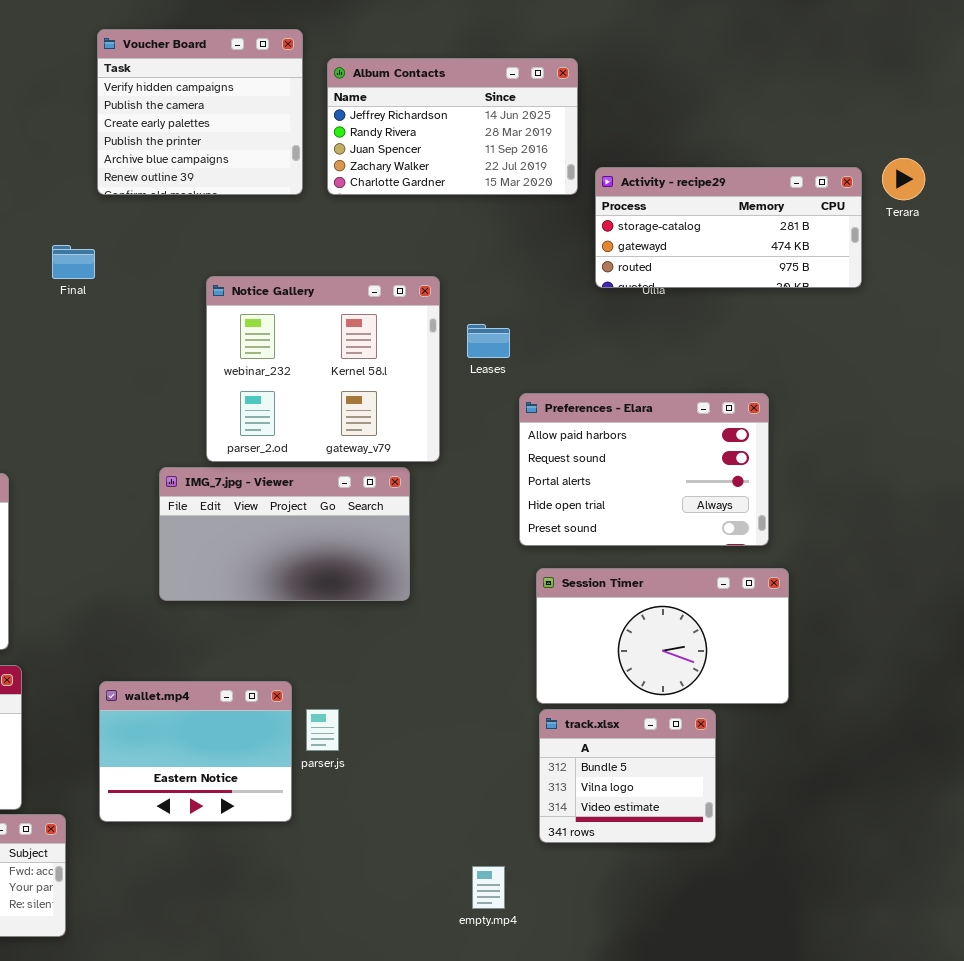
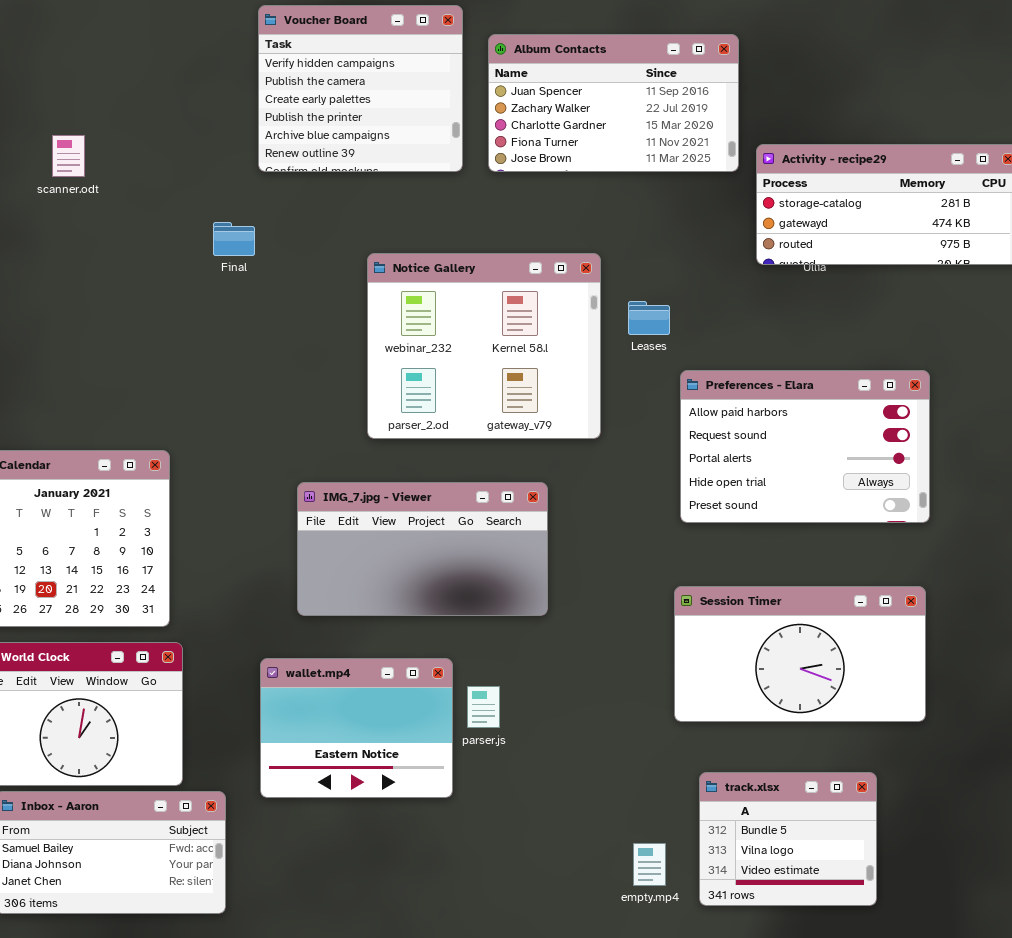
Album Contacts: [327,58,578,195] -> [488,34,739,172], scrolled down 2 rows
IMG_7.jpg - Viewer: [159,467,410,601] -> [297,482,548,616], moved
Session Timer: [536,568,789,704] -> [674,586,926,722], moved
track.xlsx: [539,709,716,843] -> [699,772,877,906], moved

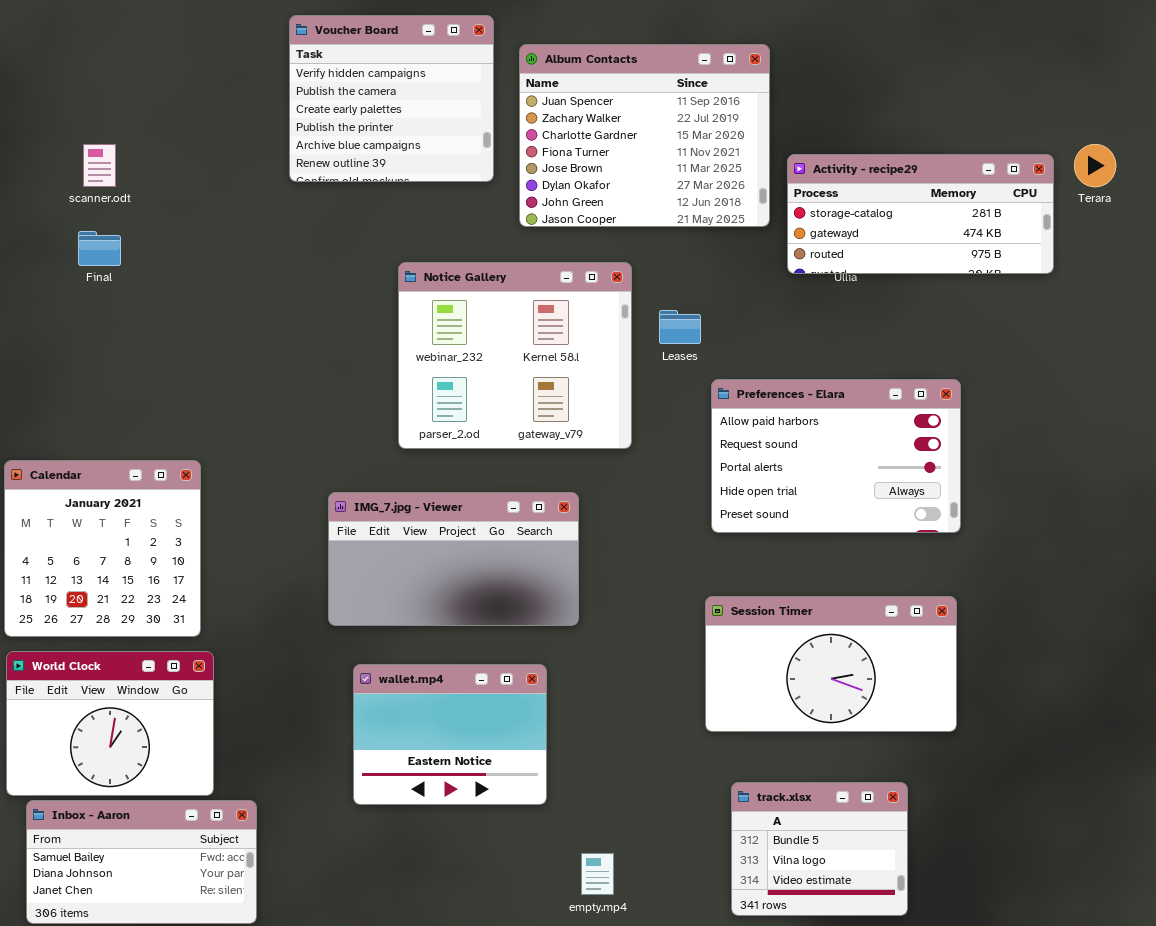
Album Contacts: [488,34,739,172] -> [519,44,770,227], resized
Final: [213,222,255,256] -> [78,231,121,266], moved
wallet.mp4: [260,658,453,798] -> [353,664,547,805], moved
empty.mp4: [633,843,666,886] -> [581,853,614,895], moved

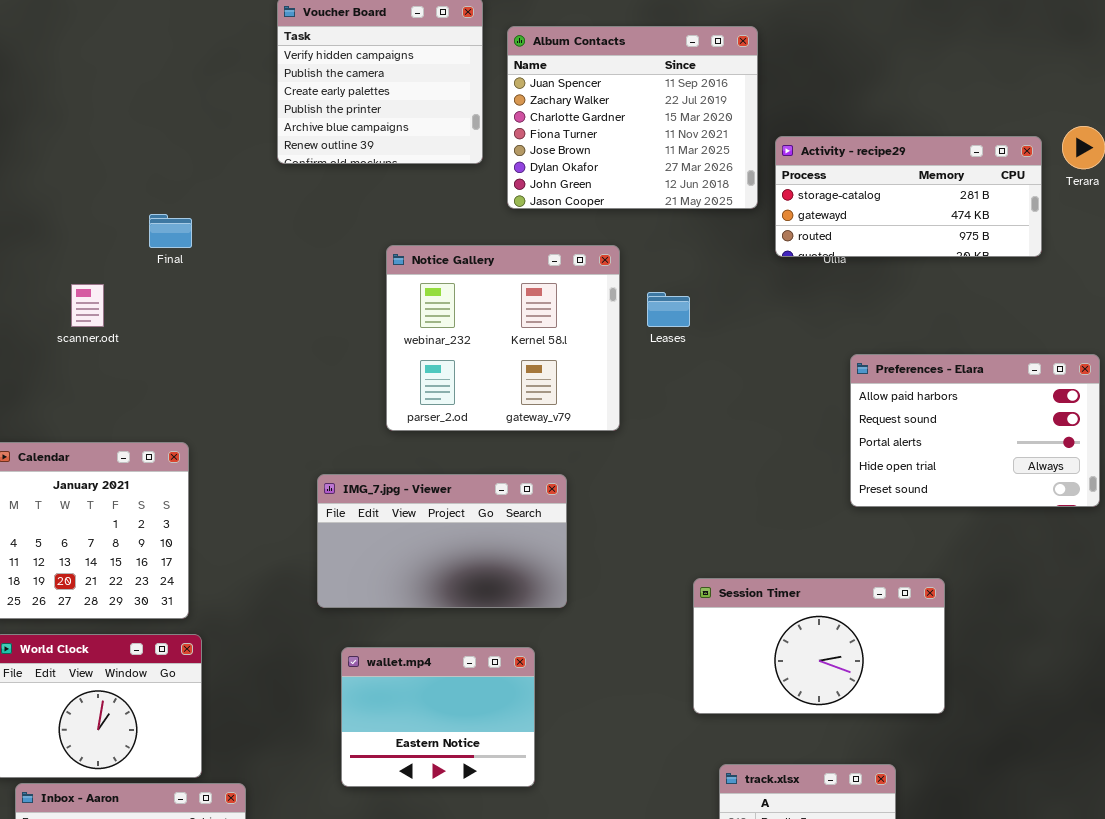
scanner.odt: [83,144,116,187] -> [71,284,104,327], moved
Final: [78,231,121,266] -> [149,214,192,248], moved
Preferences - Elara: [711,379,961,533] -> [850,354,1100,507], moved

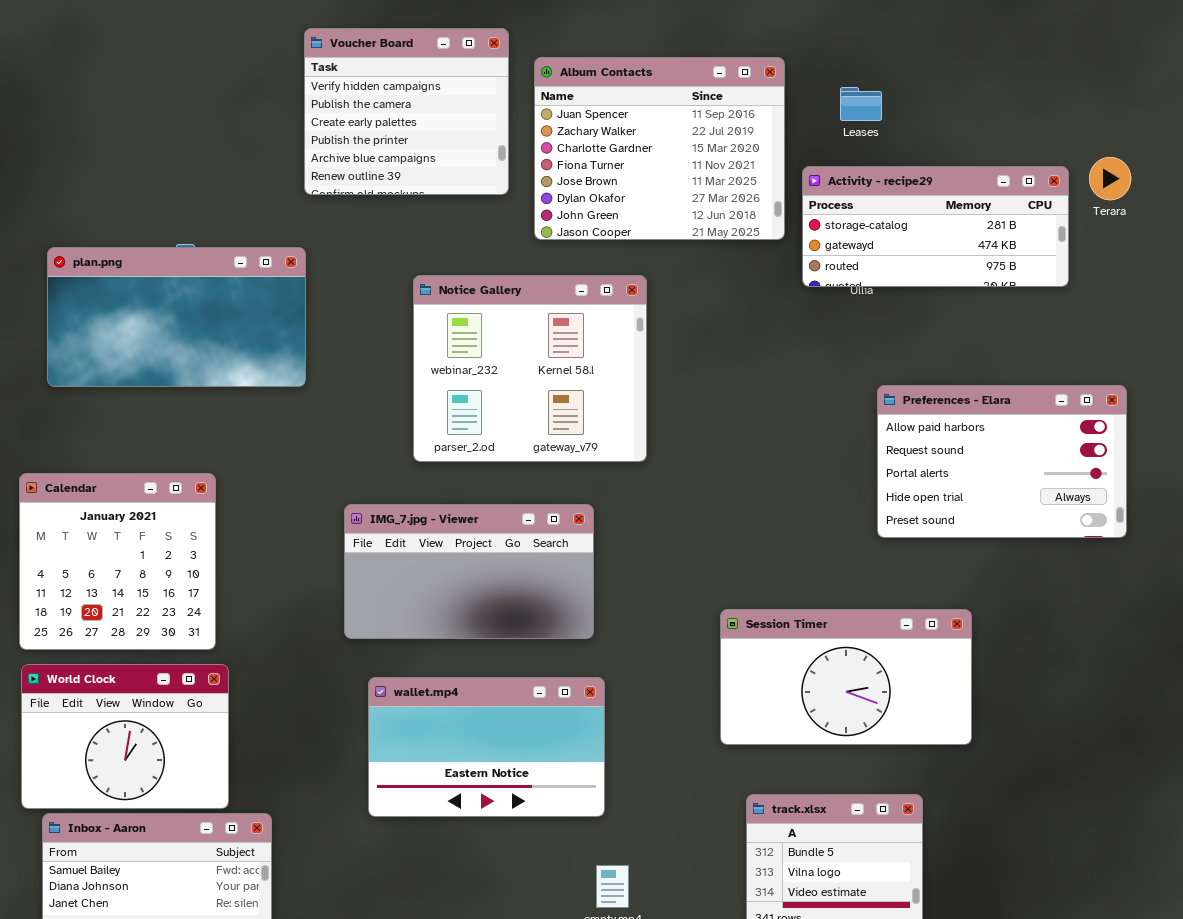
plan.png: none -> [47,247,306,387], opened
Leases: [647,292,690,327] -> [840,87,882,121], moved
wallet.mp4: [341,647,535,787] -> [368,677,605,817], resized

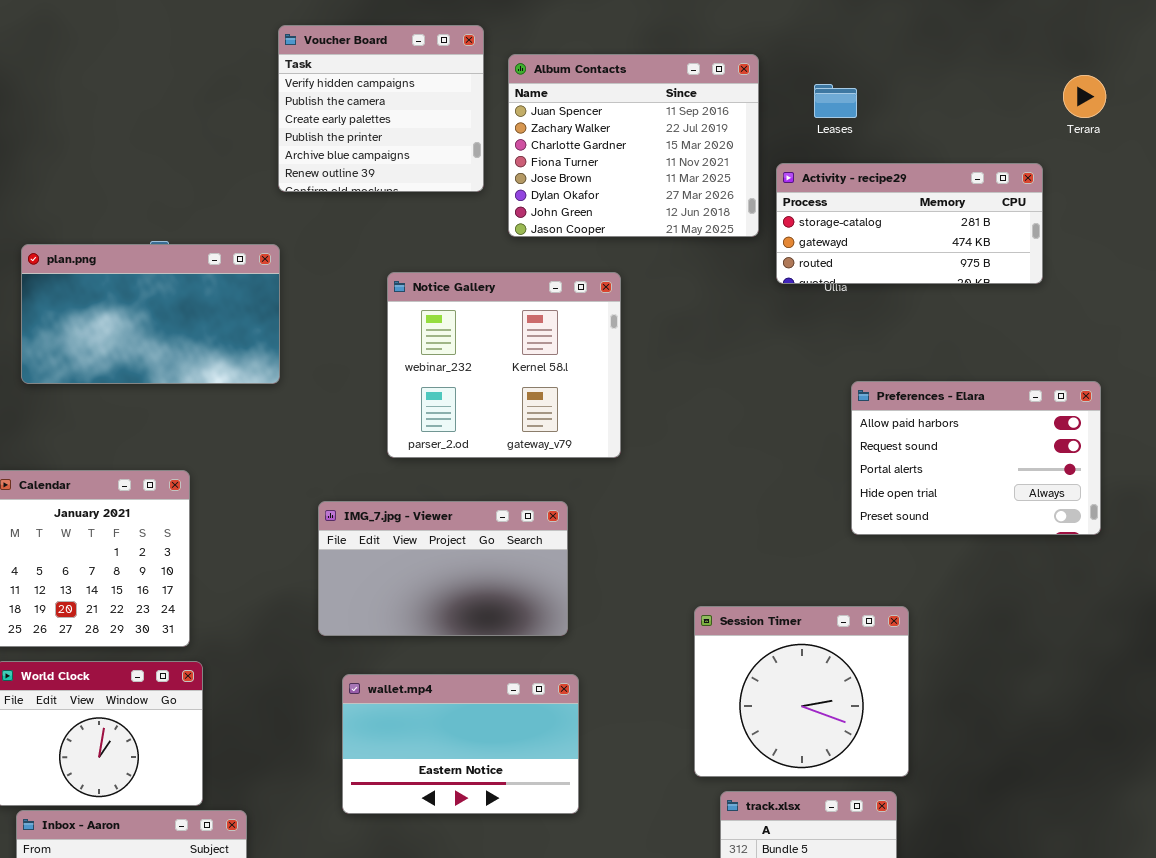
Terara: [1089,157,1131,200] -> [1063,75,1106,118], moved
Session Timer: [720,609,972,745] -> [694,606,909,777], resized

